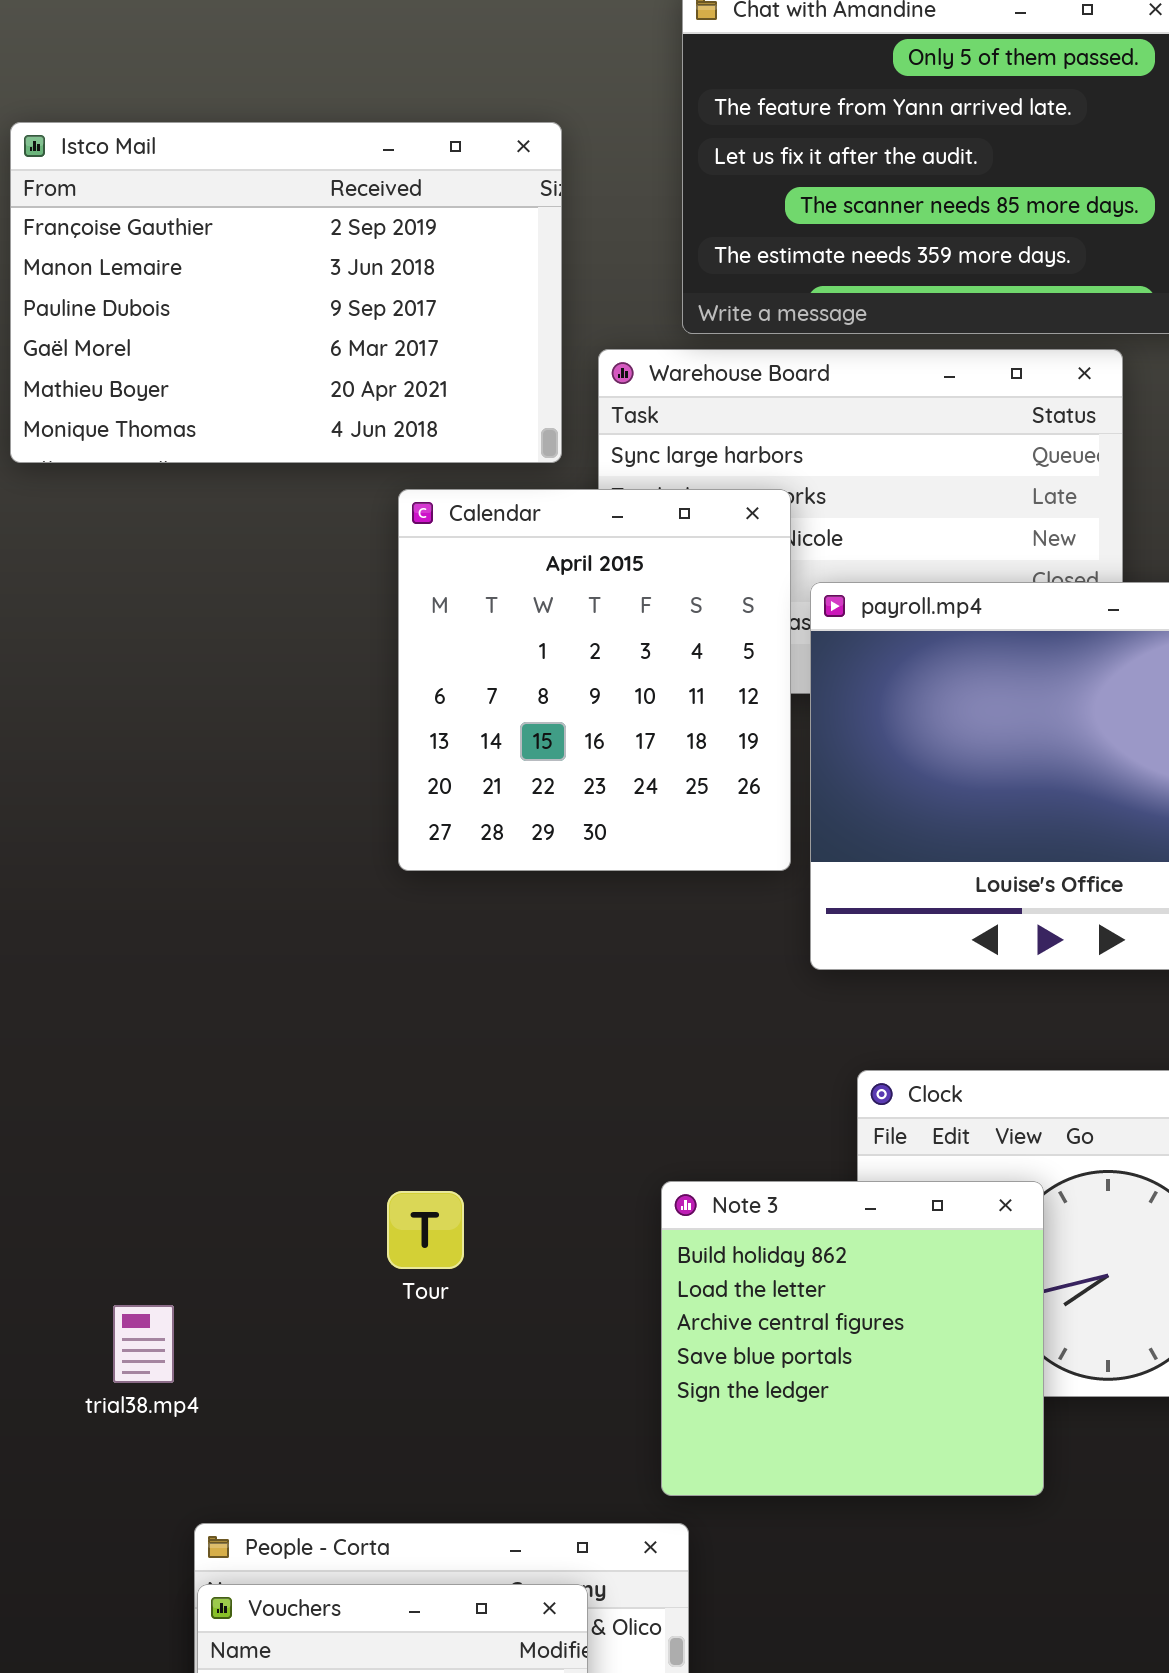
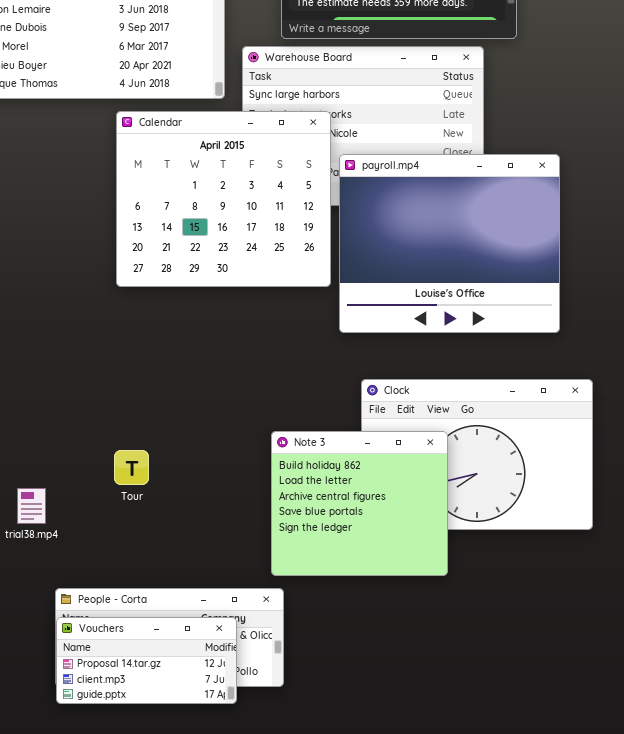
Calendar: [398,489,791,871] -> [116,111,331,287], resized
Tour: [387,1191,464,1269] -> [114,450,149,485], moved

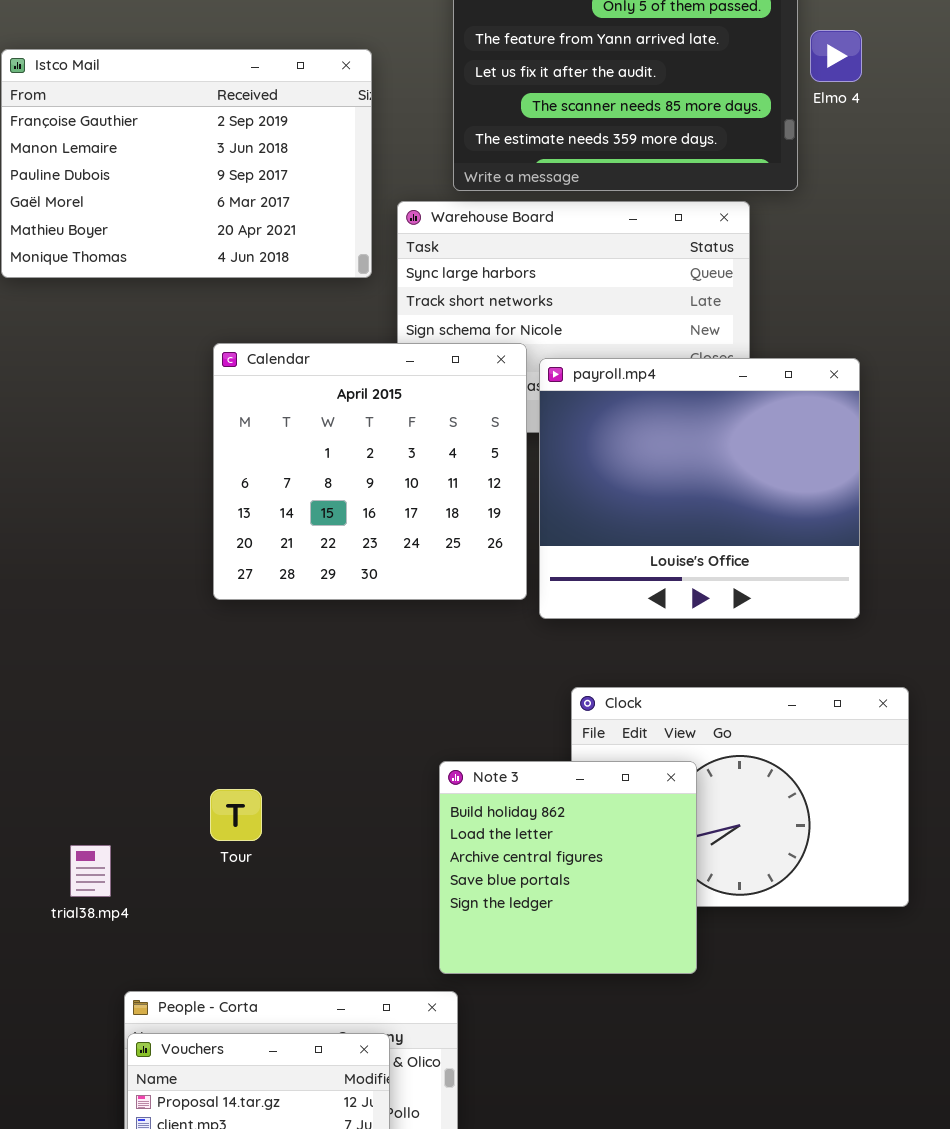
Calendar: [116,111,331,287] -> [213,343,527,600], moved

